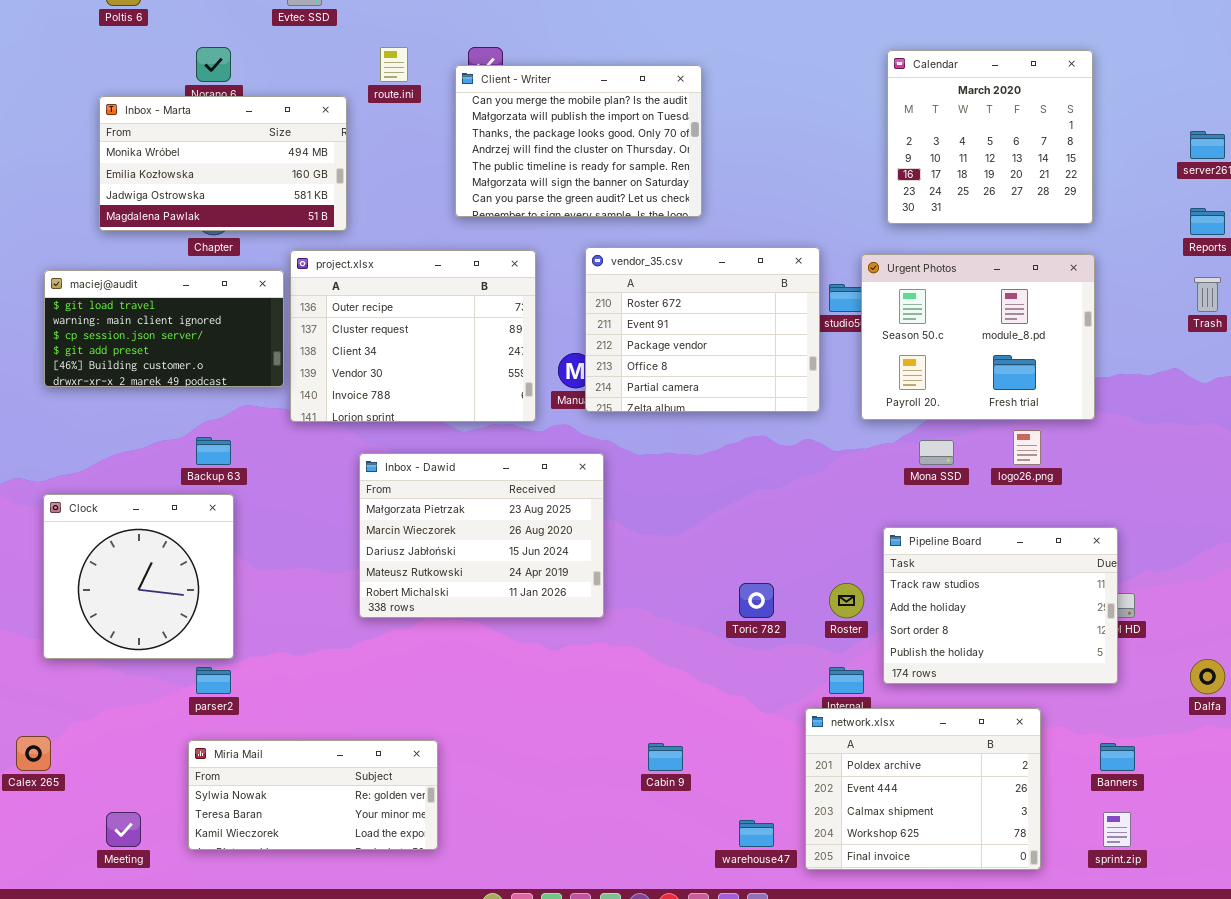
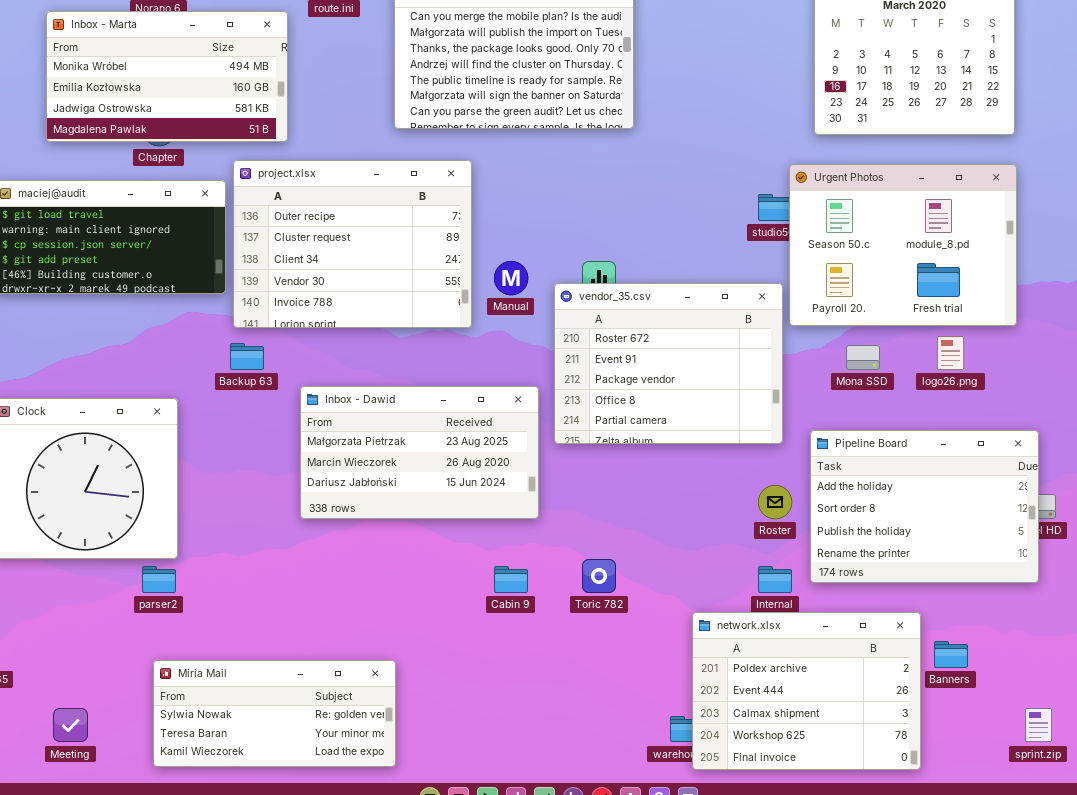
vendor_35.csv: [585,247,820,412] -> [554,283,783,444], moved
Backup 63: [196,437,231,465] -> [230,343,264,370], moved
Inbox - Dawid: [359,453,604,618] -> [300,386,539,519], resized
Pipeline Board: [883,527,1118,684] -> [810,430,1039,583], scrolled down 1 row
Toric 782: [739,583,774,618] -> [582,559,616,593], moved
network.xlsx: [805,708,1041,870] -> [692,612,921,770], moved
Miria Mail: [188,740,438,850] -> [153,660,396,767], moved
Cabin 9: [648,743,683,771] -> [494,566,528,593], moved
Banners: [1100,743,1135,771] -> [934,641,968,668], moved

